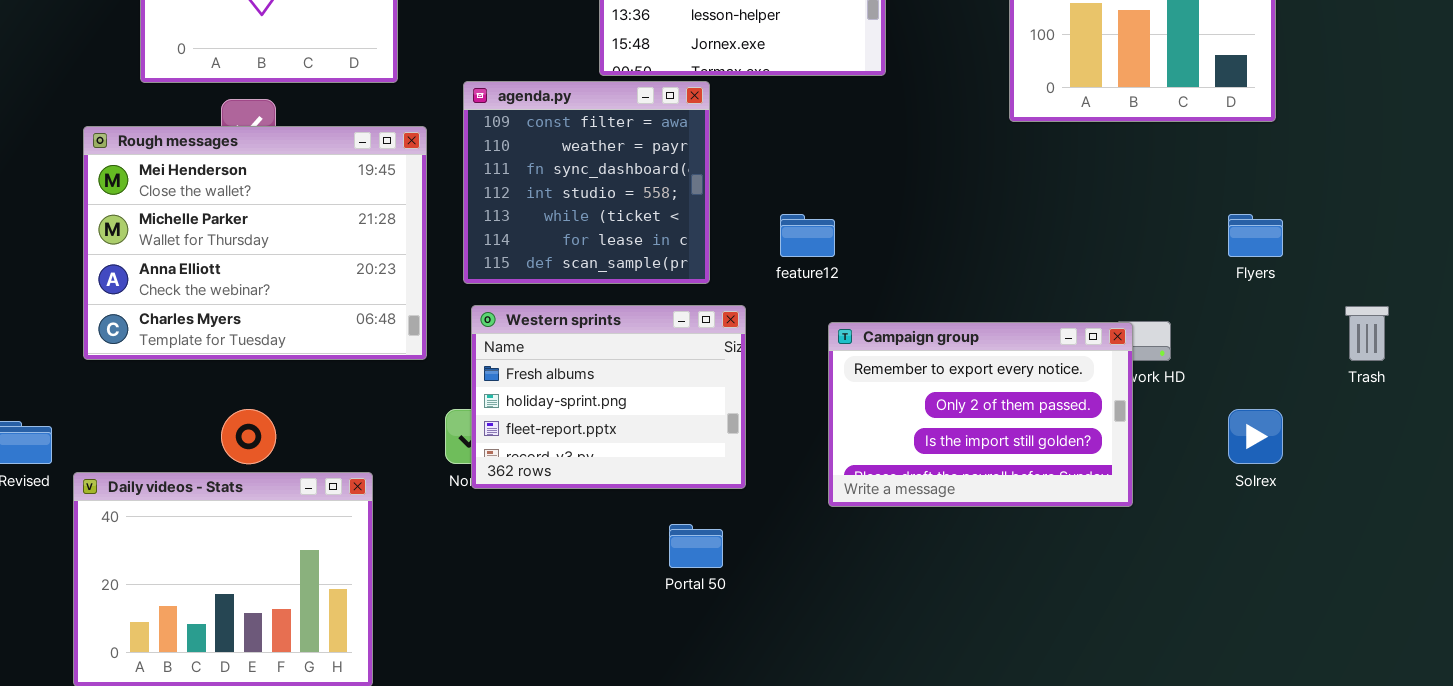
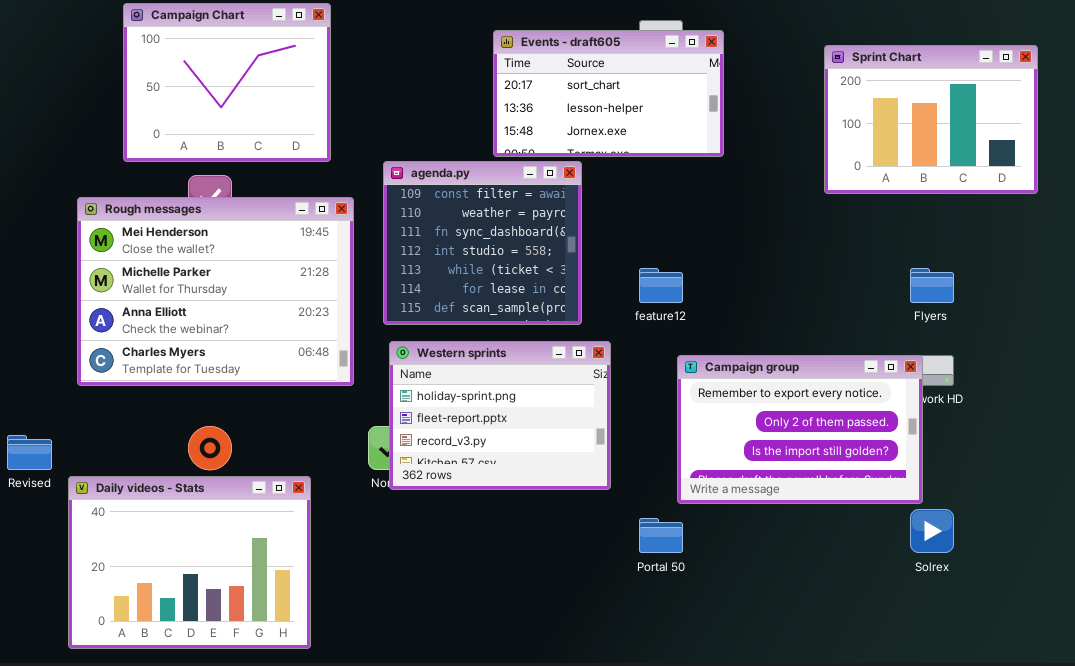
Flyers: [1228,214,1283,257] -> [910,268,954,303], moved
Western sprints: [471,305,746,489] -> [389,341,611,490], scrolled down 1 row
Solrex: [1228,409,1283,464] -> [910,509,954,553], moved
Portal 50: [669,524,723,568] -> [639,518,683,553], moved

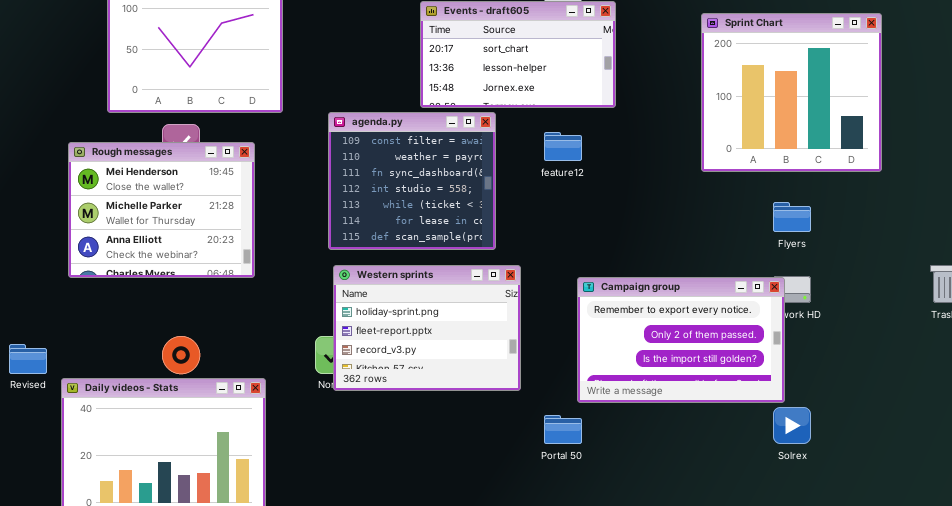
Sprint Chart: [824,45,1038,194] -> [701,13,882,172], resized
Rough messages: [77,197,354,386] -> [68,142,255,278], resized
feature12: [639,268,683,303] -> [544,132,582,161], moved

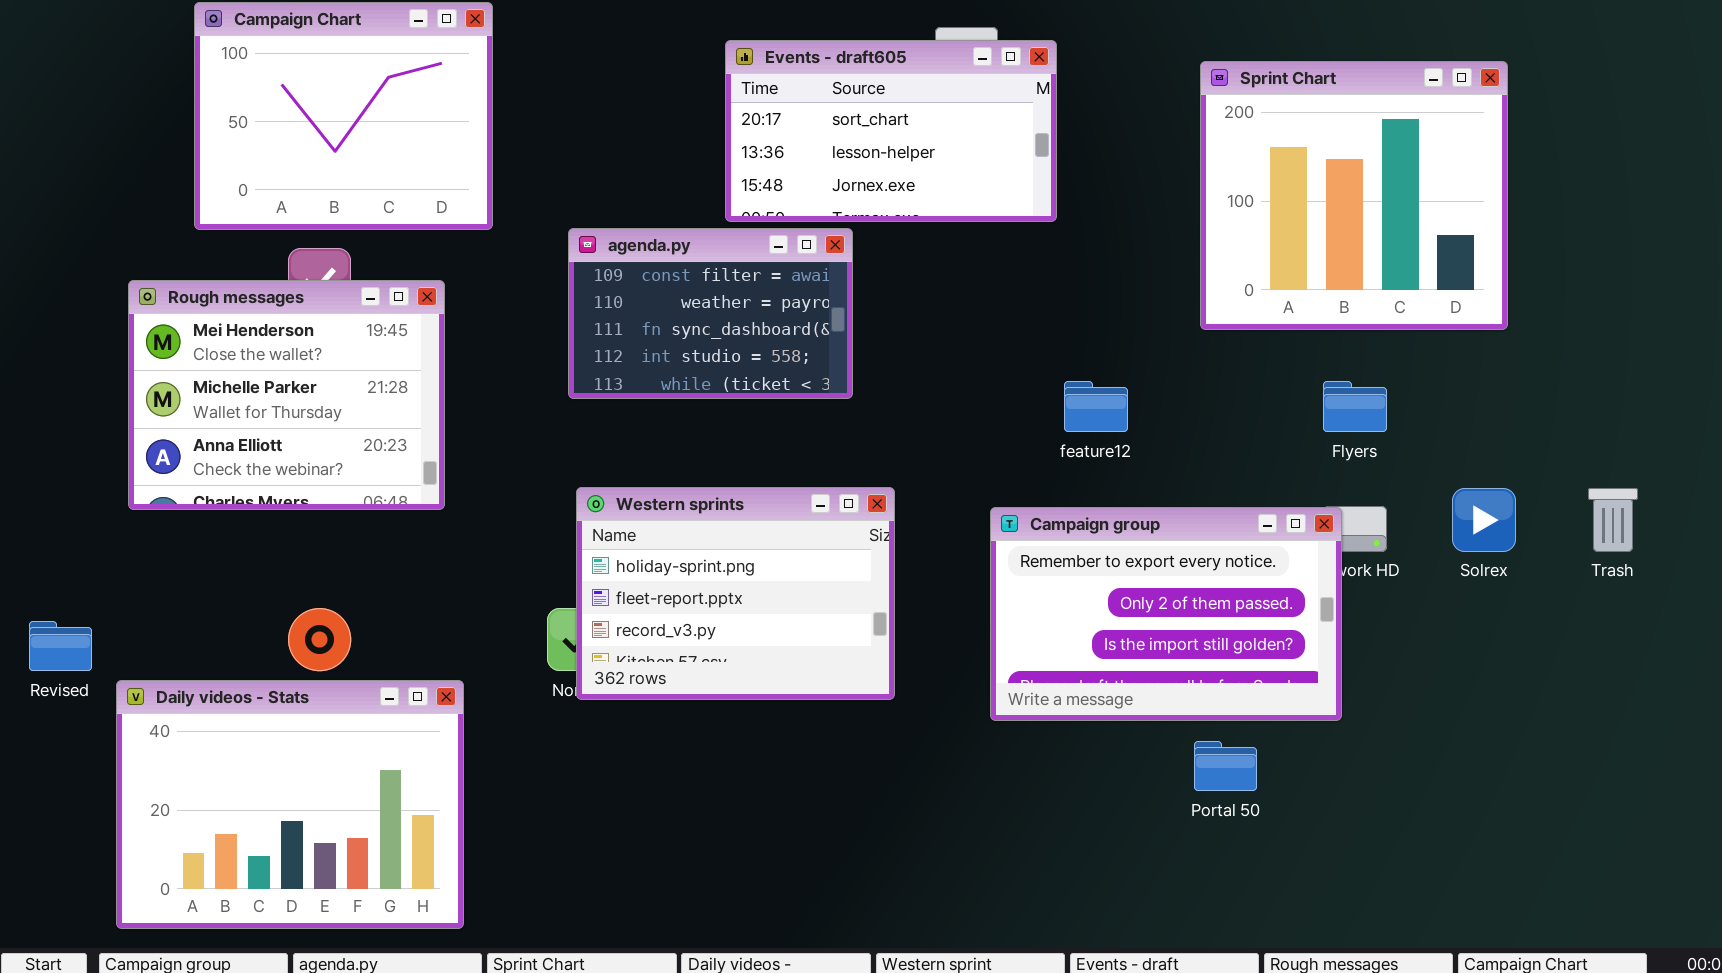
agenda.py: [328,112,496,250] -> [568,228,853,399], resized
feature12: [544,132,582,161] -> [1064,381,1128,432], moved
Solrex: [773,407,811,444] -> [1452,488,1516,552], moved
Portal 50: [544,415,582,444] -> [1194,741,1257,791], moved

